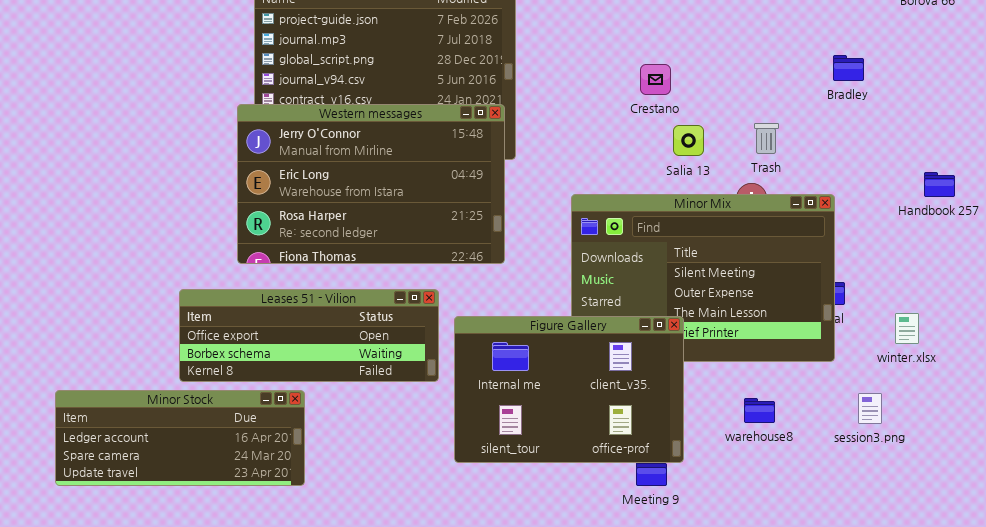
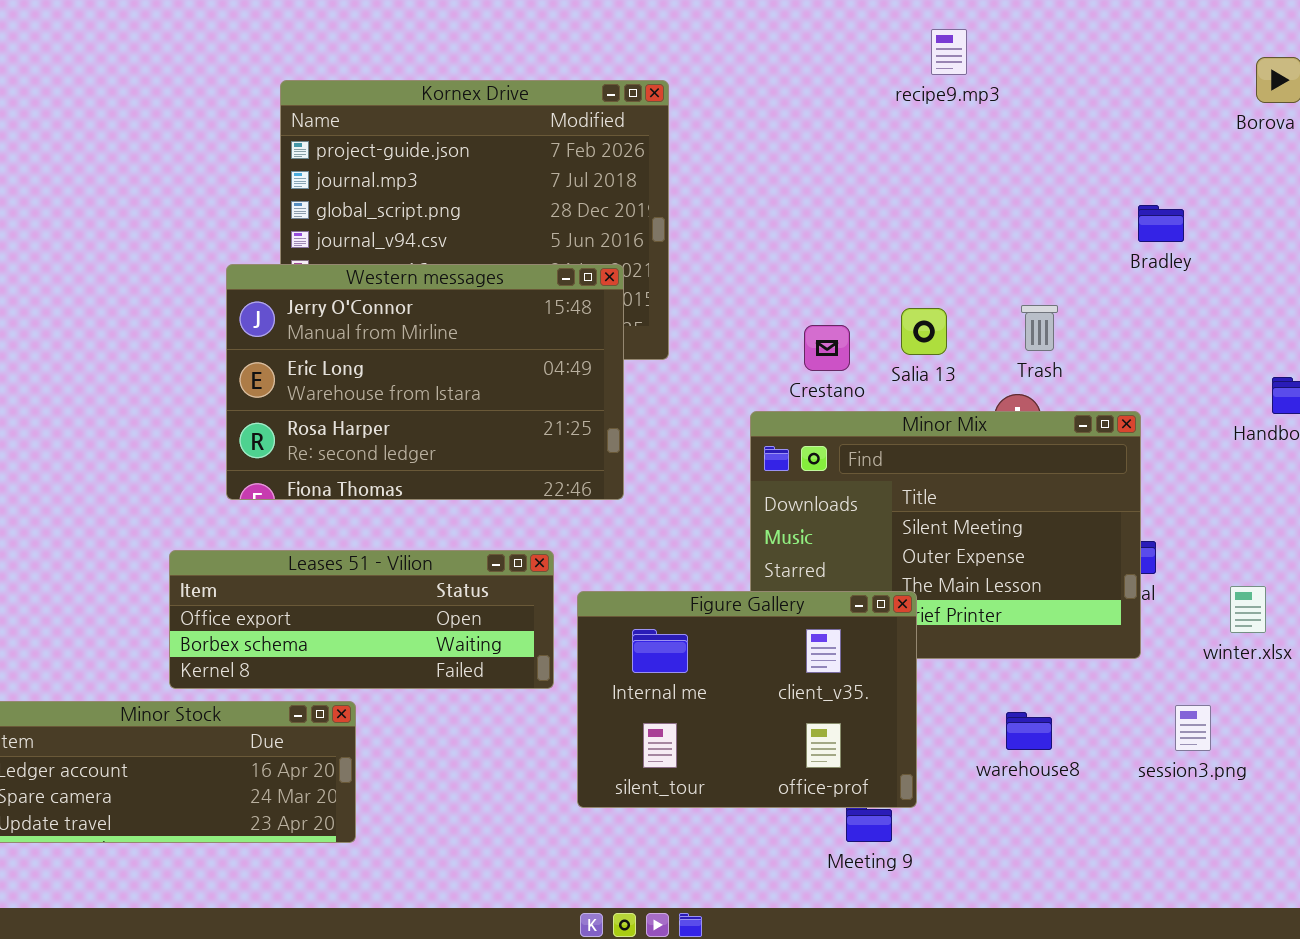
Crestano: [640,64,671,95] -> [804,325,850,371], moved
Western messages: [237,104,505,264] -> [226,264,624,500], moved

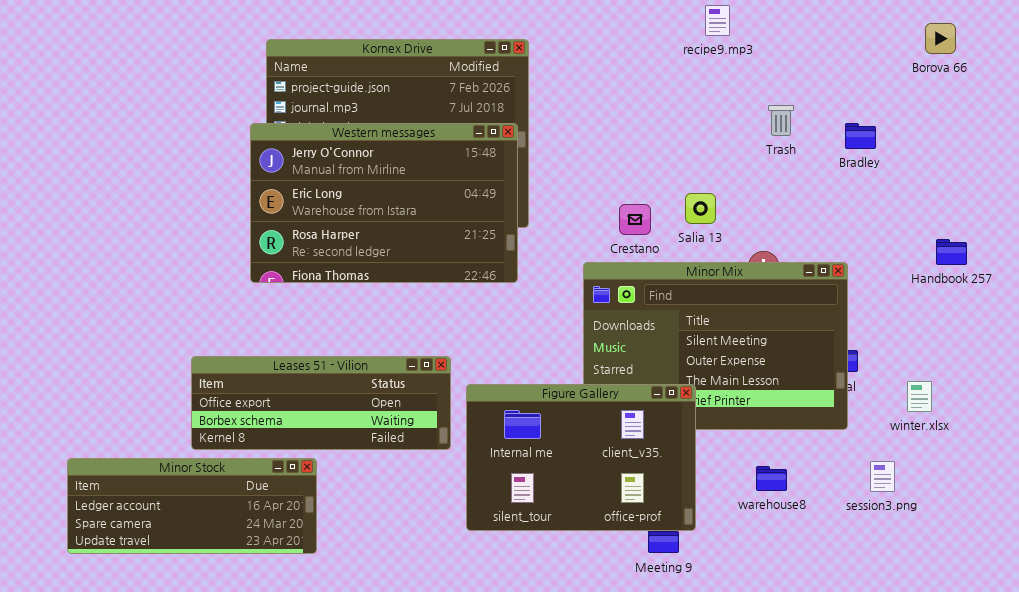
Western messages: [226,264,624,500] -> [250,123,518,283], moved
Trash: [1021,305,1058,351] -> [768,105,794,136], moved

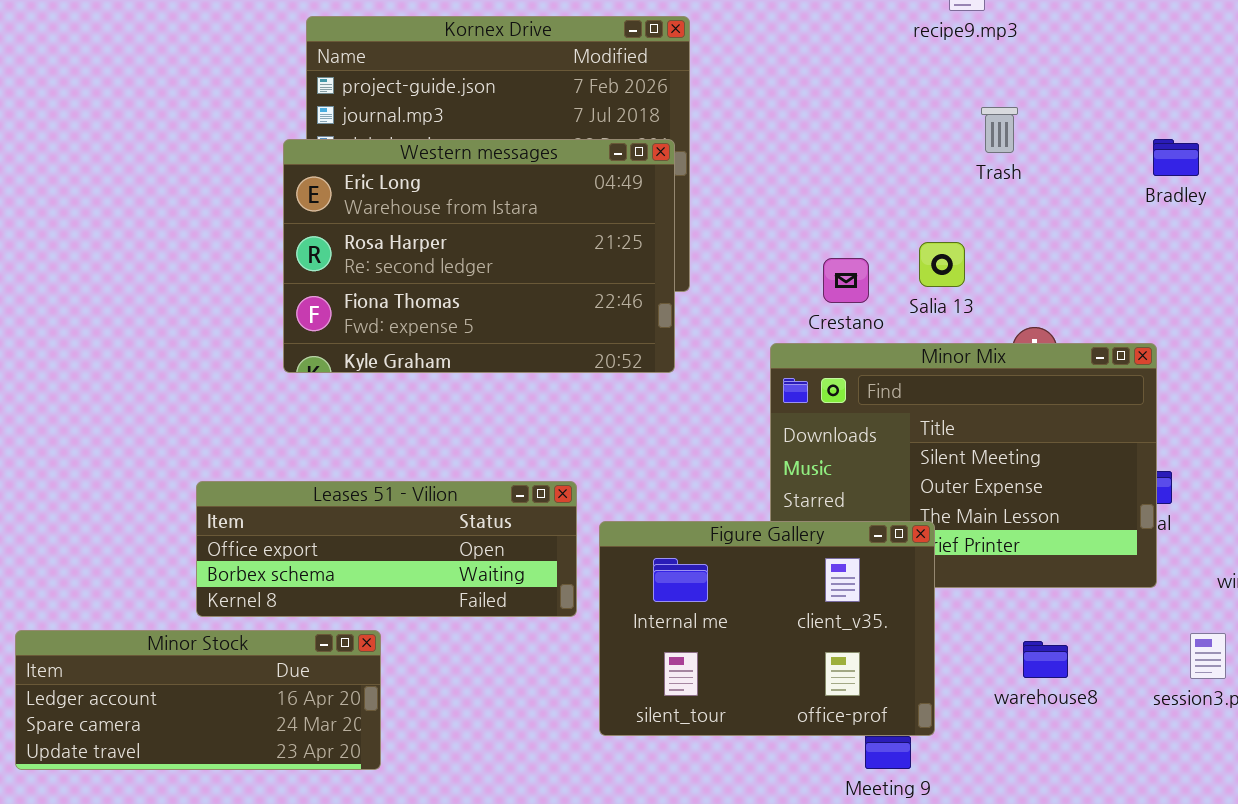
Trash: [768,105,794,136] -> [981,107,1018,153], moved
Western messages: [250,123,518,283] -> [283,139,675,373], scrolled down 1 row

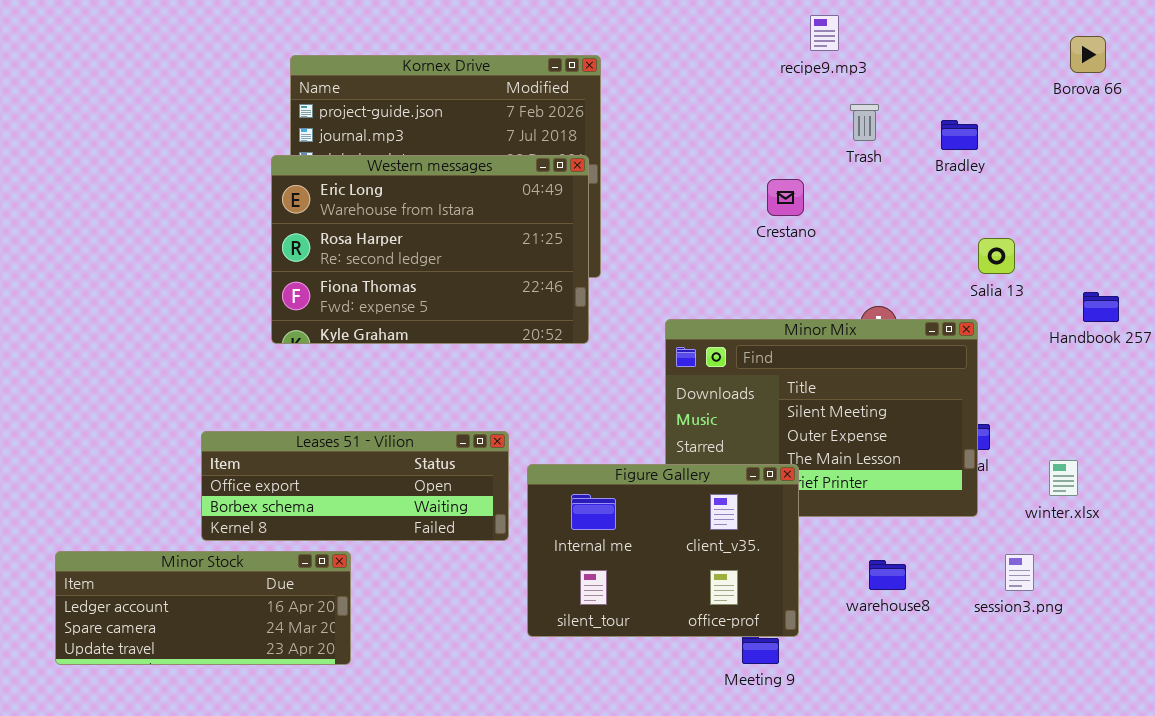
Trash: [981,107,1018,153] -> [850,104,879,141], moved
Bradley: [1153,139,1199,176] -> [941,120,978,150], moved
Salia 13: [919,242,965,287] -> [978,238,1015,274], moved
Crestano: [823,258,869,303] -> [767,179,804,216], moved

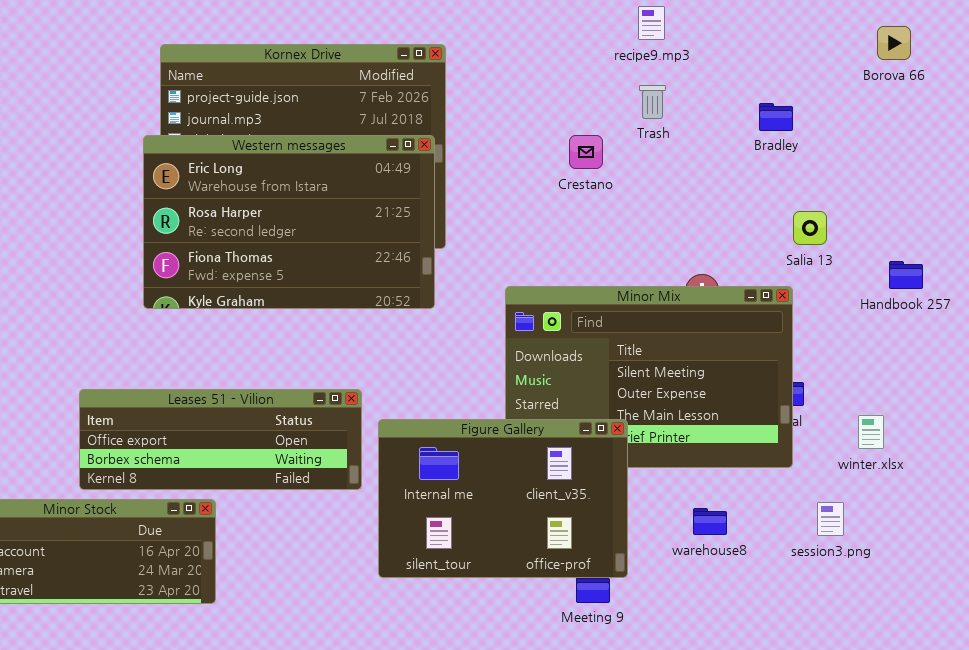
Trash: [850,104,879,141] -> [639,85,666,119], moved
Crestano: [767,179,804,216] -> [569,135,603,169], moved

